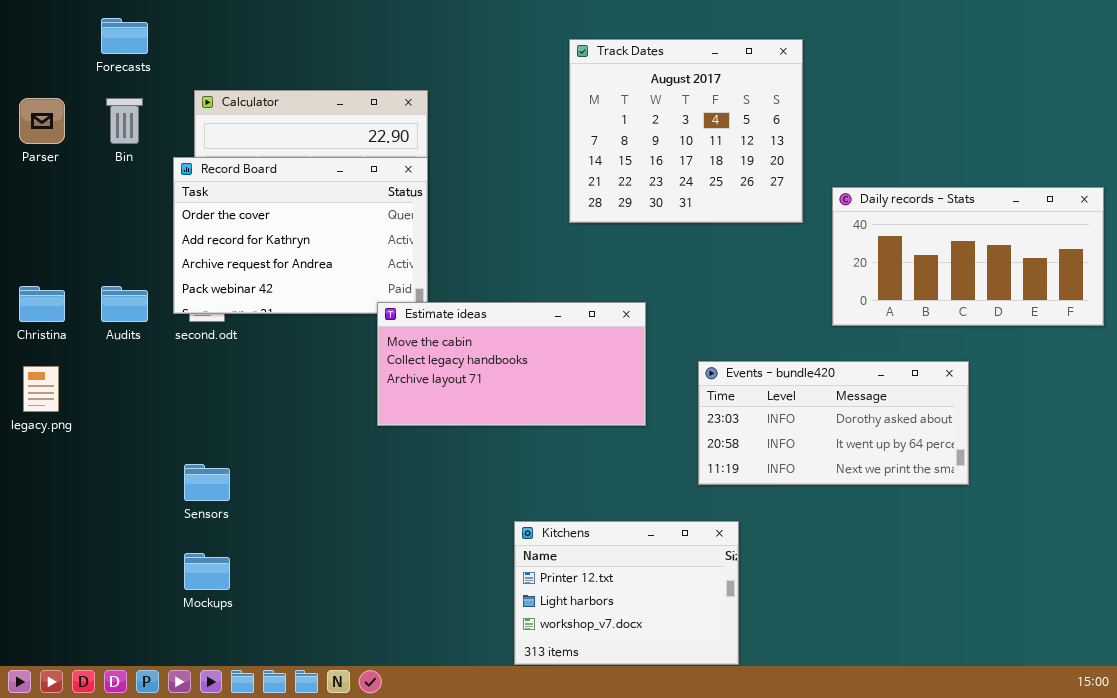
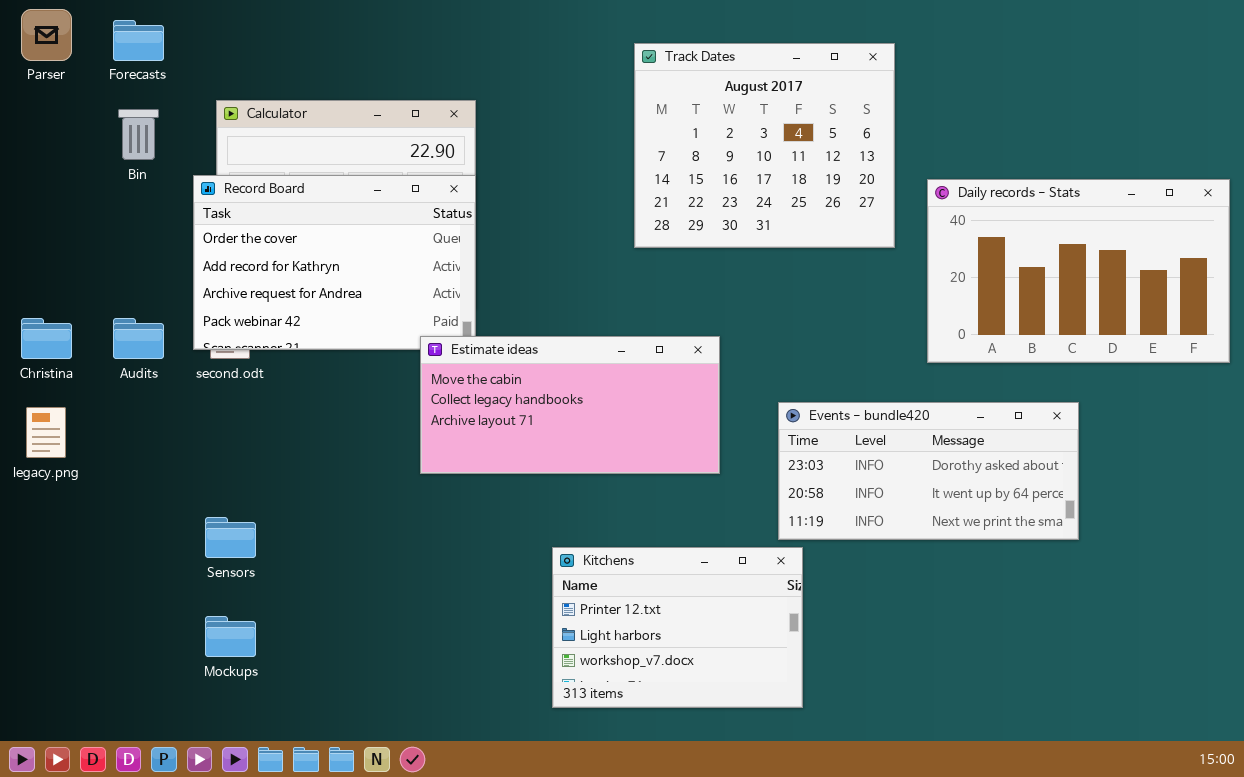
Parser: [19,98,65,144] -> [21,9,72,61], moved
Daily records - Stats: [832,187,1104,326] -> [927,179,1230,363], resized
Kitchens: [514,521,739,665] -> [552,547,803,708], moved

